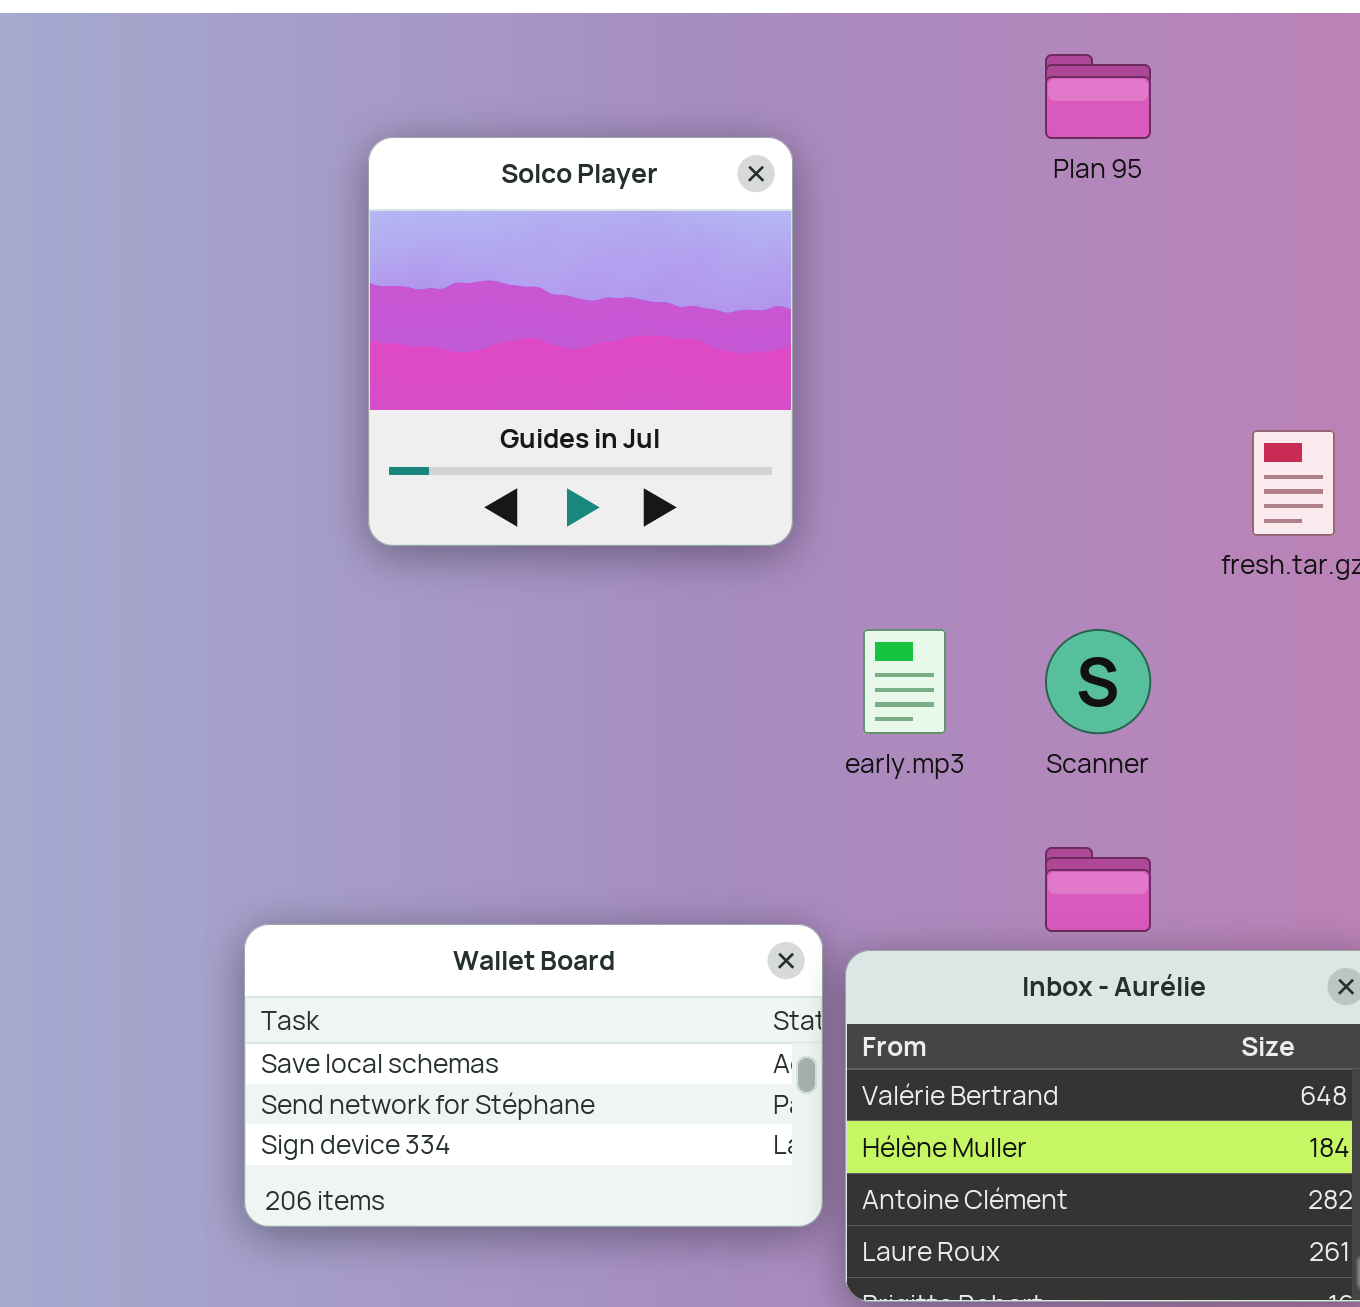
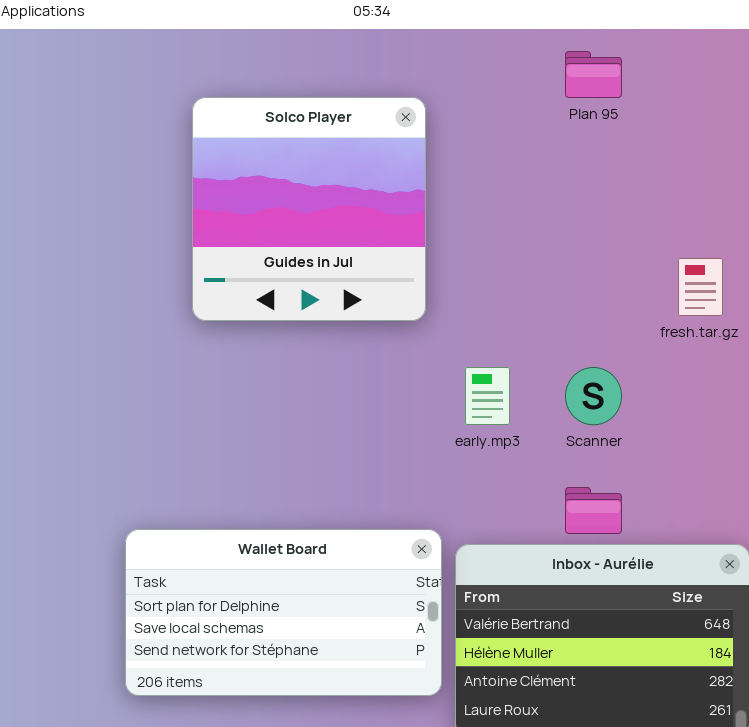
Wallet Board: [244,924,823,1227] -> [125,529,442,696], scrolled up 1 row

